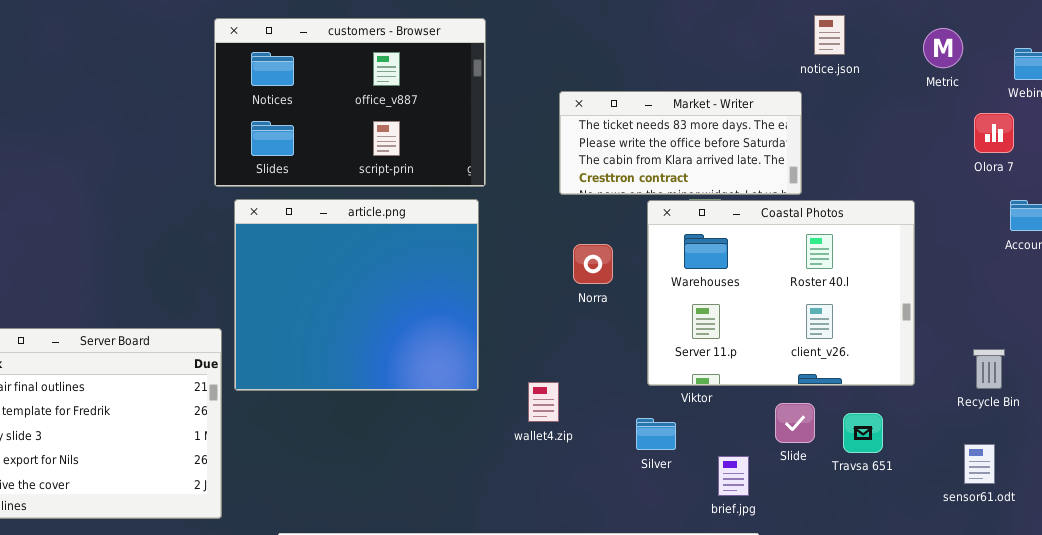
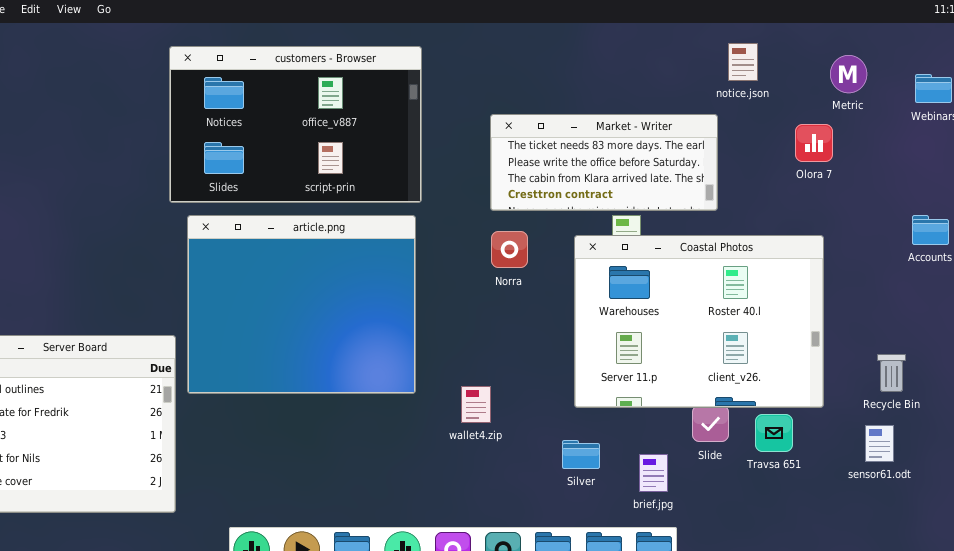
Olora 7: [974,113,1014,153] -> [795,124,833,162], moved
Coastal Photos: [647,200,915,386] -> [574,235,824,408], moved
Norra: [573,244,613,284] -> [491,231,528,268], moved
Silver: [636,418,676,450] -> [562,440,600,469], moved
sensor61.odt: [964,444,995,484] -> [865,425,894,462], moved

